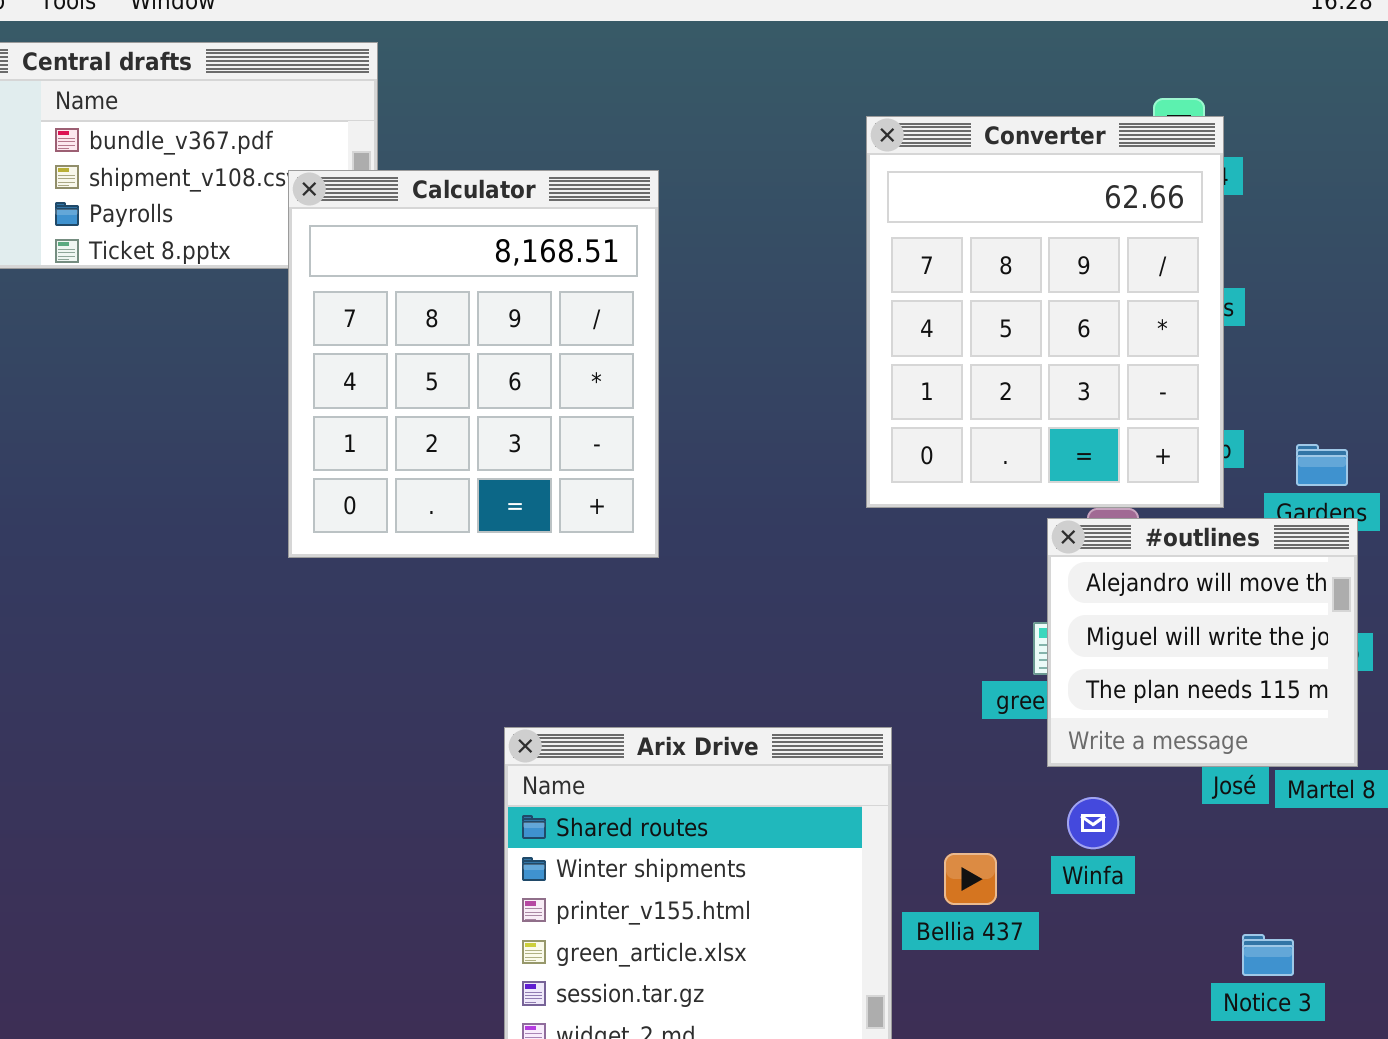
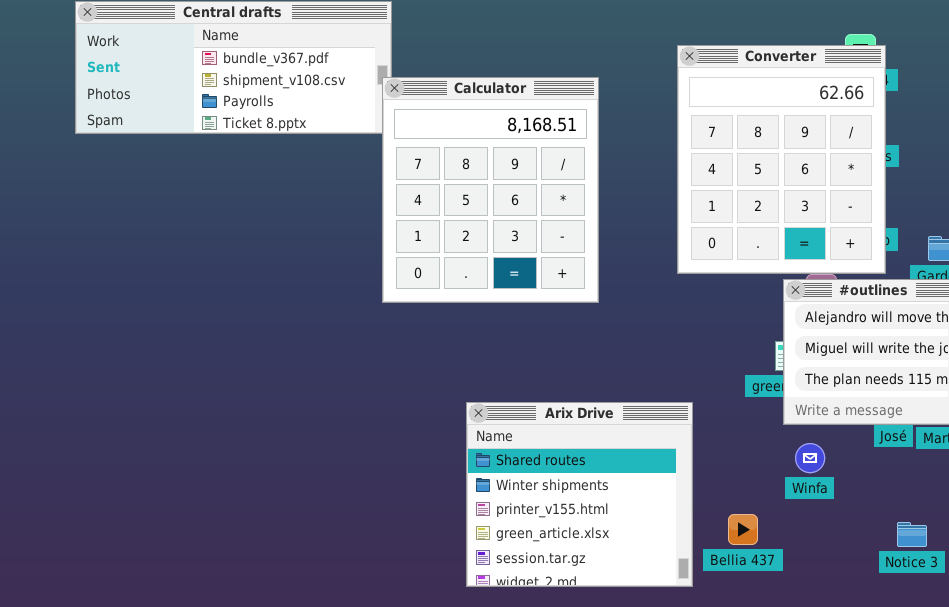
Calculator: [288,170,659,558] -> [382,77,599,303], moved
Bellia 437: [944,853,997,905] -> [728,514,758,545], moved

